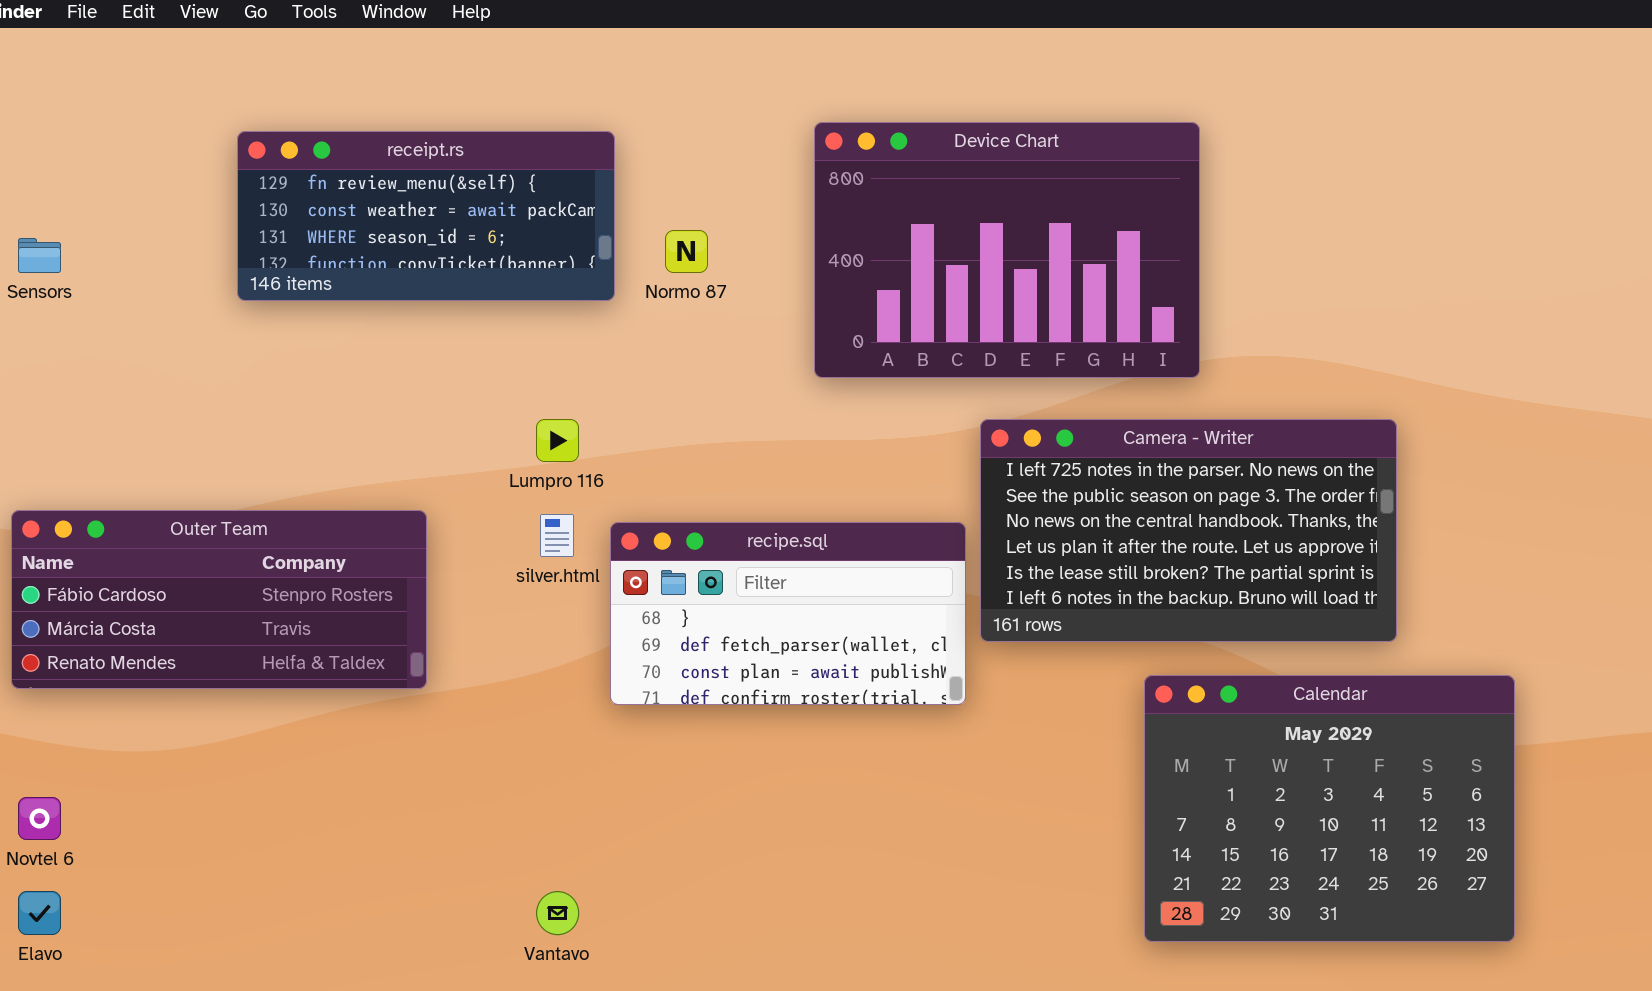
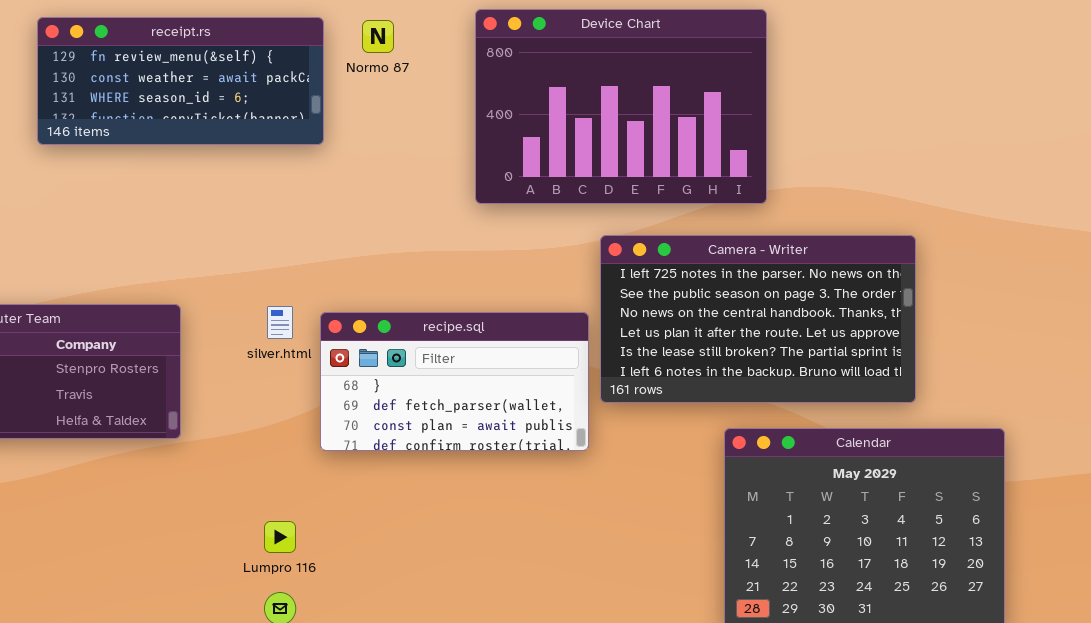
Normo 87: [665,230,708,273] -> [362,20,394,53], moved
Lumpro 116: [536,419,579,462] -> [264,521,296,553], moved

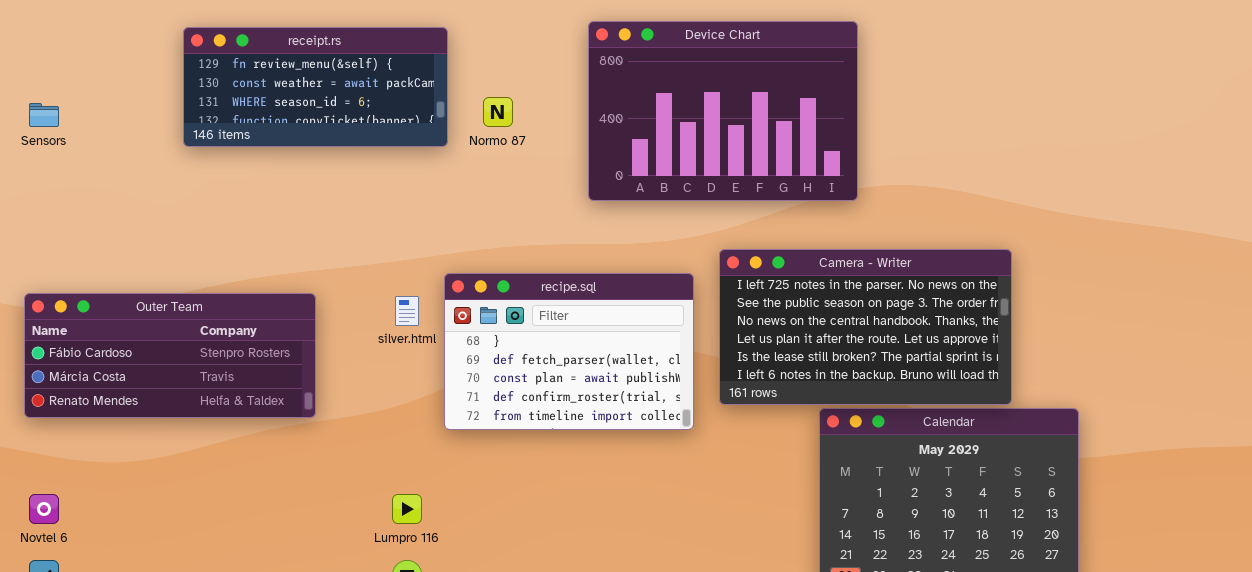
Normo 87: [362,20,394,53] -> [483,97,513,127], moved
Camera - Writer: [600,235,916,403] -> [719,249,1012,405], moved
recipe.sql: [320,312,589,451] -> [444,273,694,430], resized

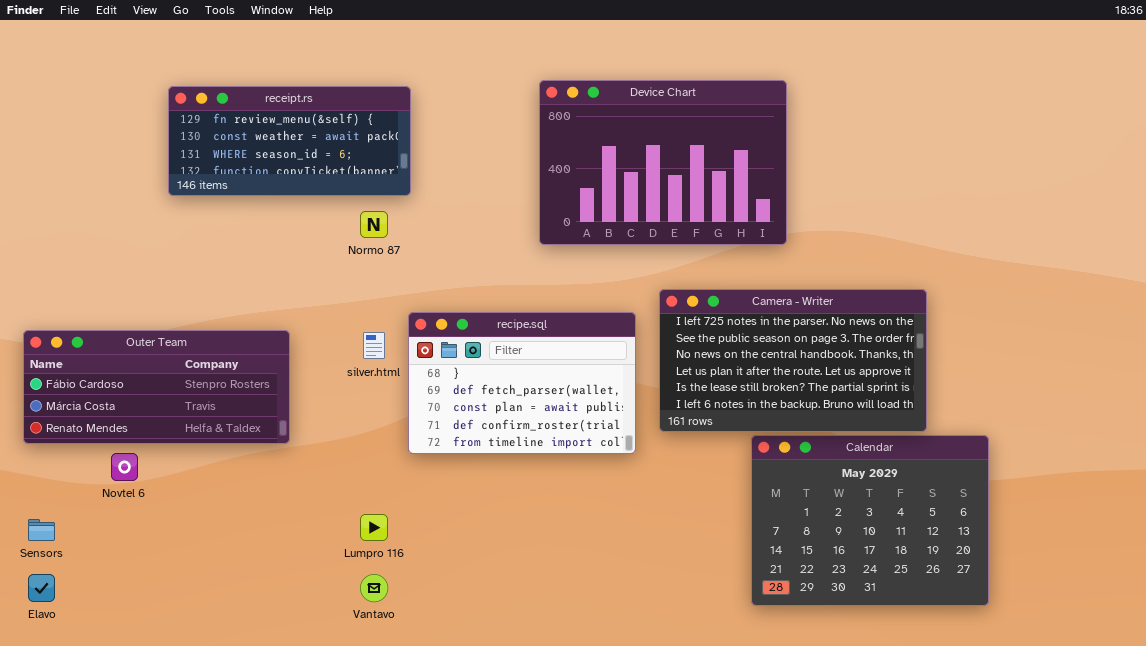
Normo 87: [483,97,513,127] -> [360,211,388,238], moved
Sensors: [29,103,59,127] -> [28,519,55,541], moved
Novtel 6: [29,494,59,524] -> [111,453,138,481], moved

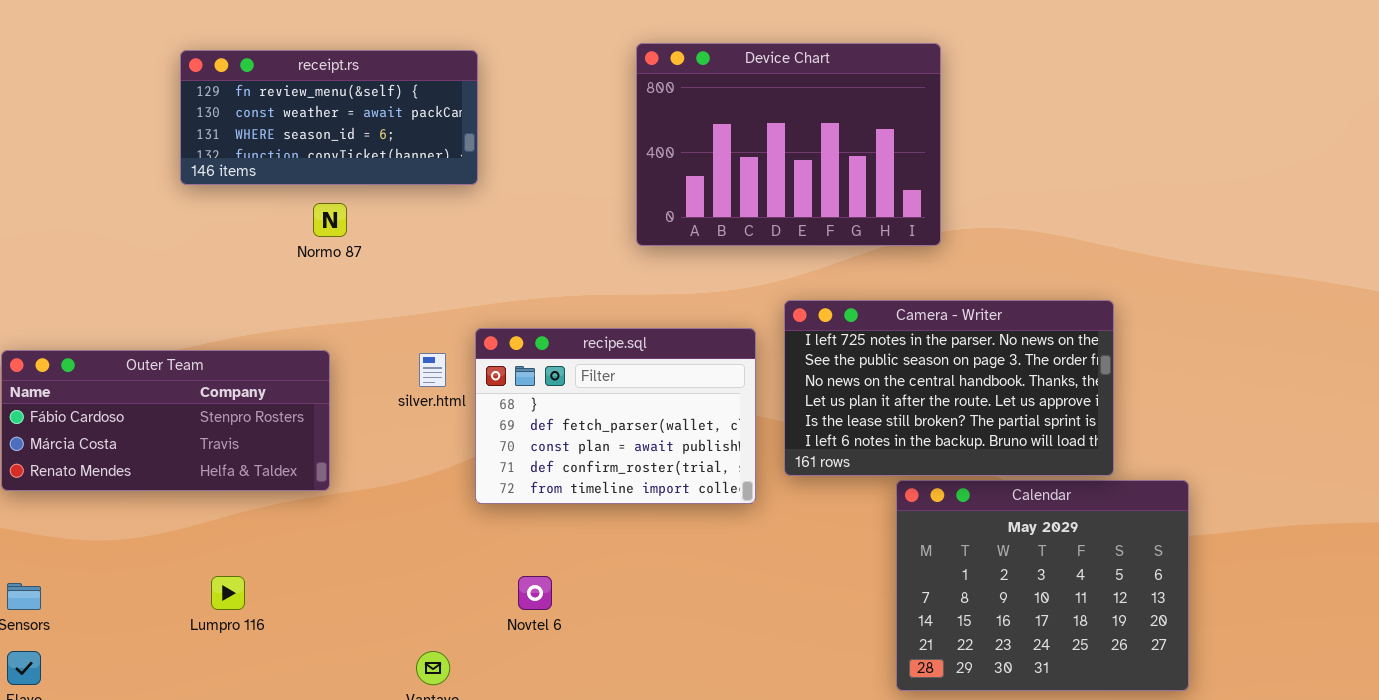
Normo 87: [360,211,388,238] -> [313,203,347,237], moved
Novtel 6: [111,453,138,481] -> [518,576,552,610], moved
Lumpro 116: [360,514,388,541] -> [211,576,245,610], moved

